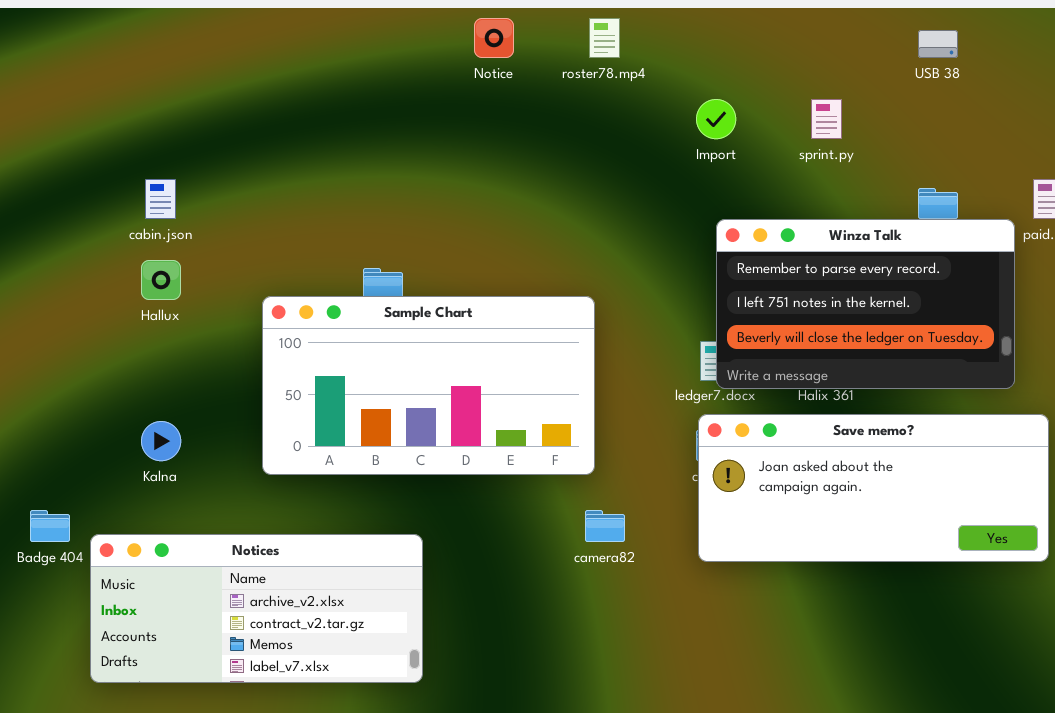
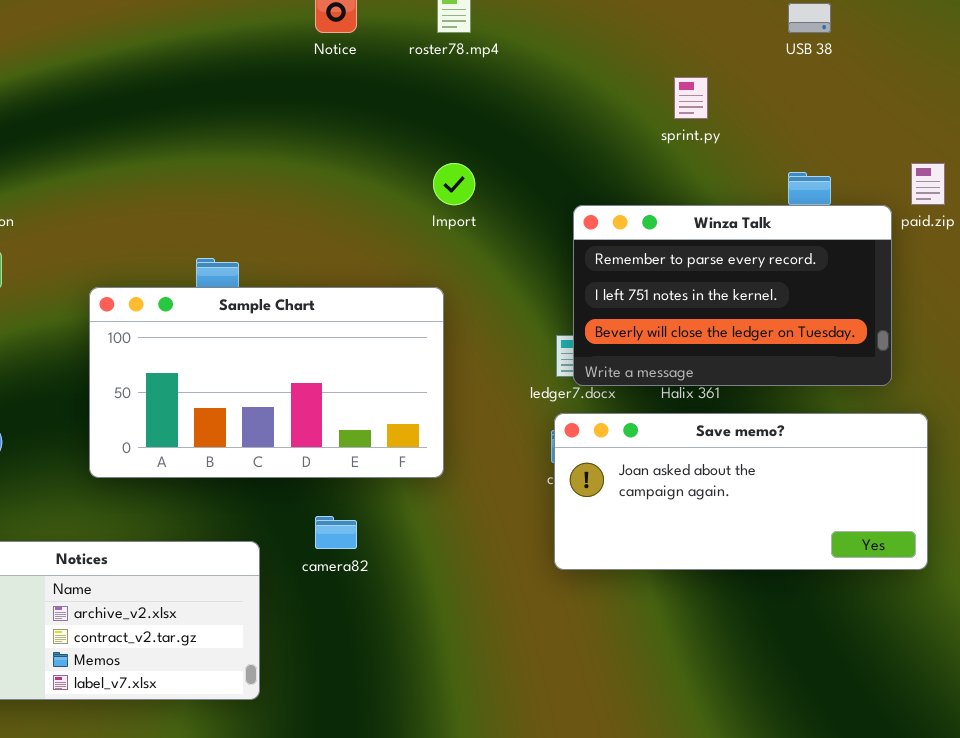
Import: [696,99,736,139] -> [433,163,475,205], moved
camera82: [585,510,625,542] -> [315,516,357,549], moved

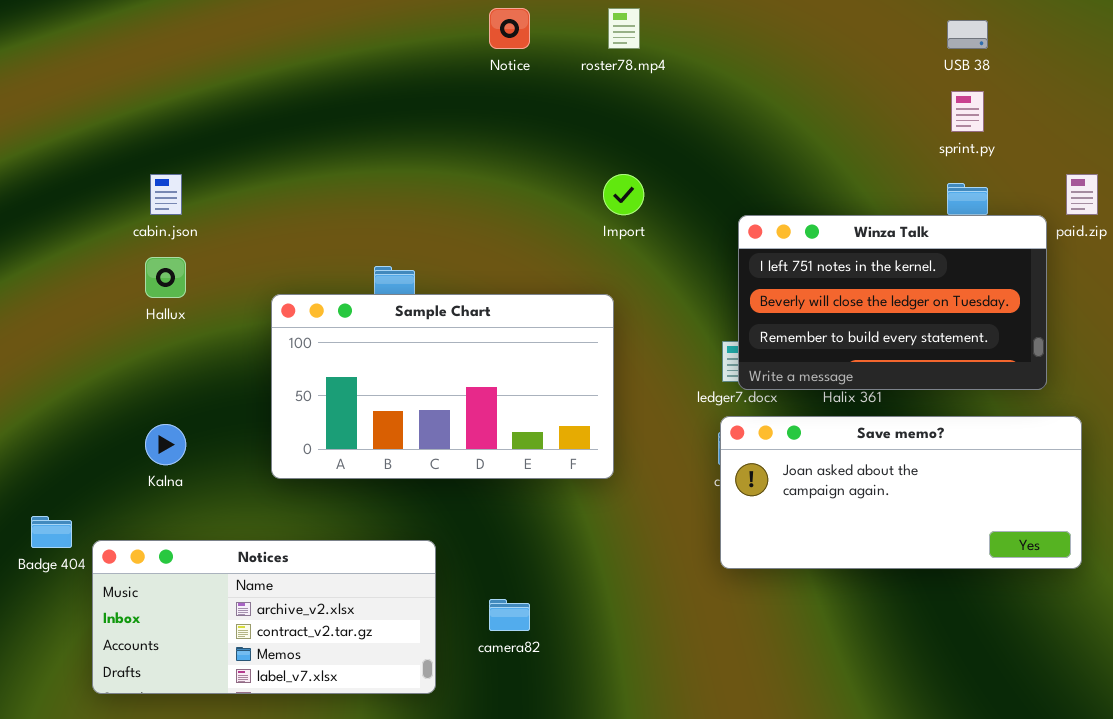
sprint.py: [674,77,708,119] -> [951,91,984,132], moved
Winza Talk: [573,205,892,386] -> [738,215,1047,390], scrolled down 1 row
camera82: [315,516,357,549] -> [489,599,530,631], moved

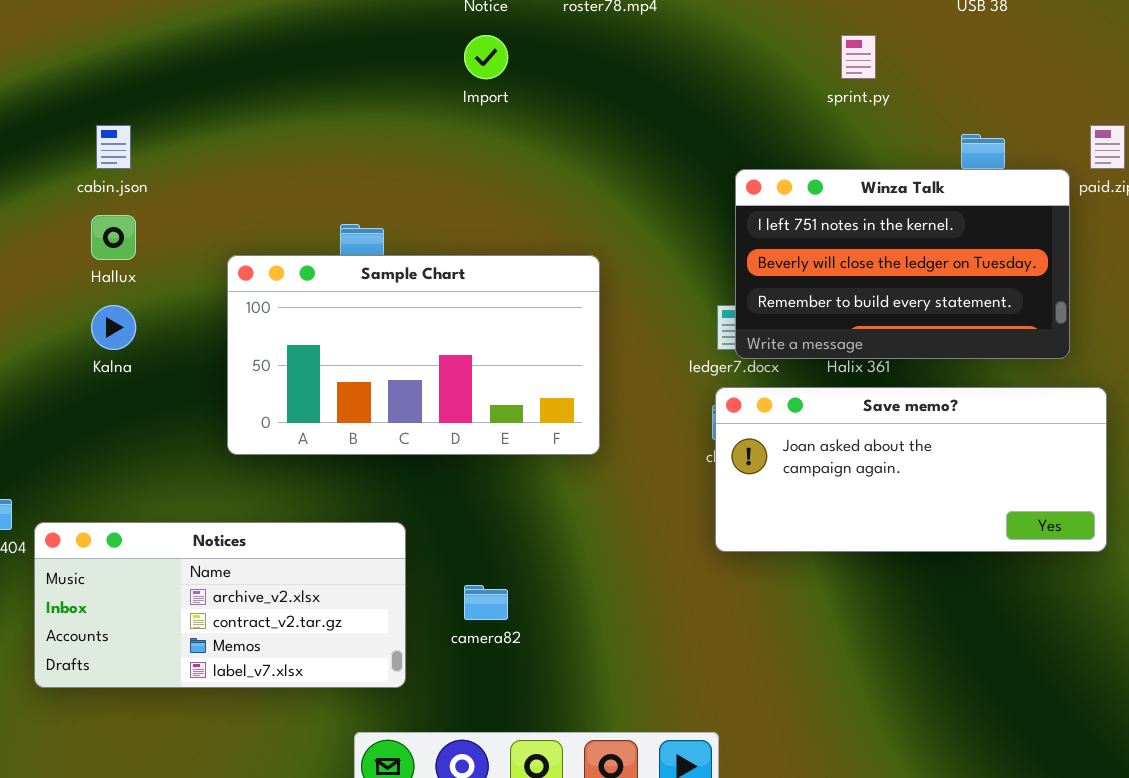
sprint.py: [951,91,984,132] -> [841,35,876,79], moved
Import: [603,174,644,215] -> [464,35,508,79], moved
Kalna: [145,424,186,465] -> [91,305,136,350], moved

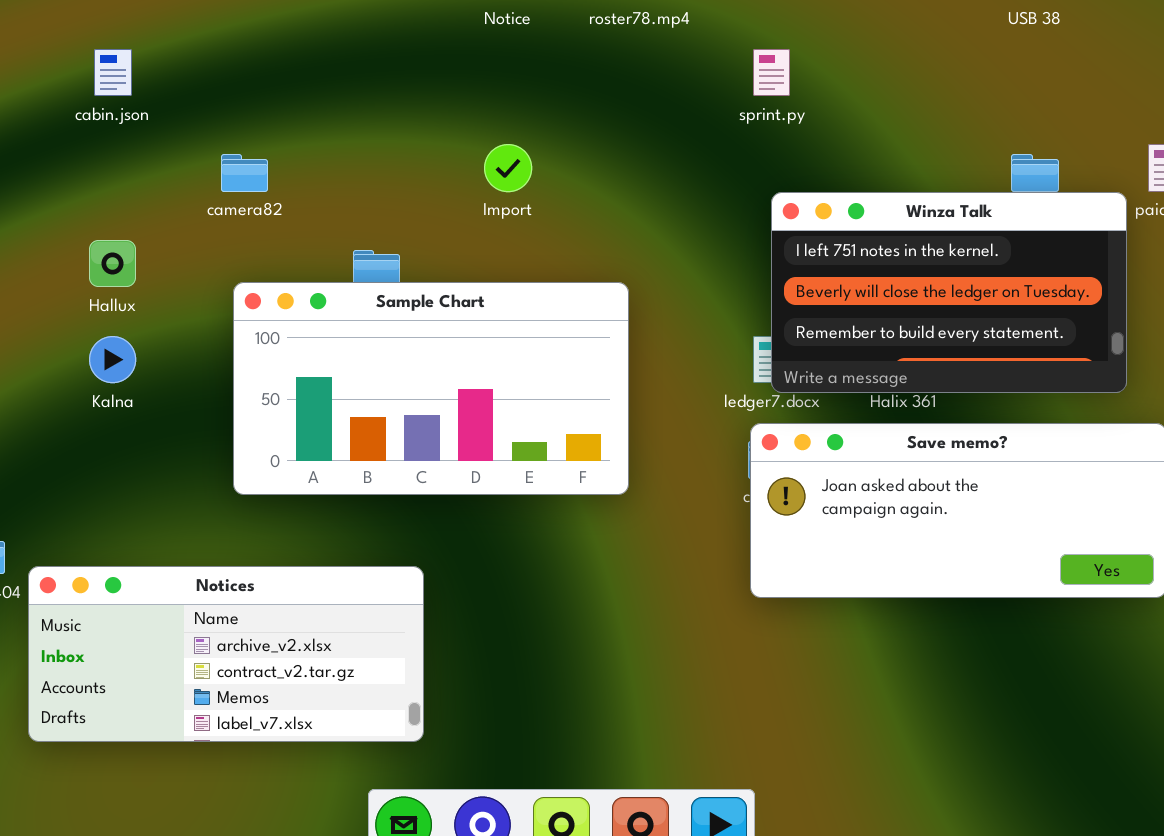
Import: [464,35,508,79] -> [484,144,532,192], moved
sprint.py: [841,35,876,79] -> [753,49,790,96], moved
cabin.json: [96,125,131,169] -> [94,49,132,96], moved
camera82: [464,585,508,620] -> [221,154,268,192], moved

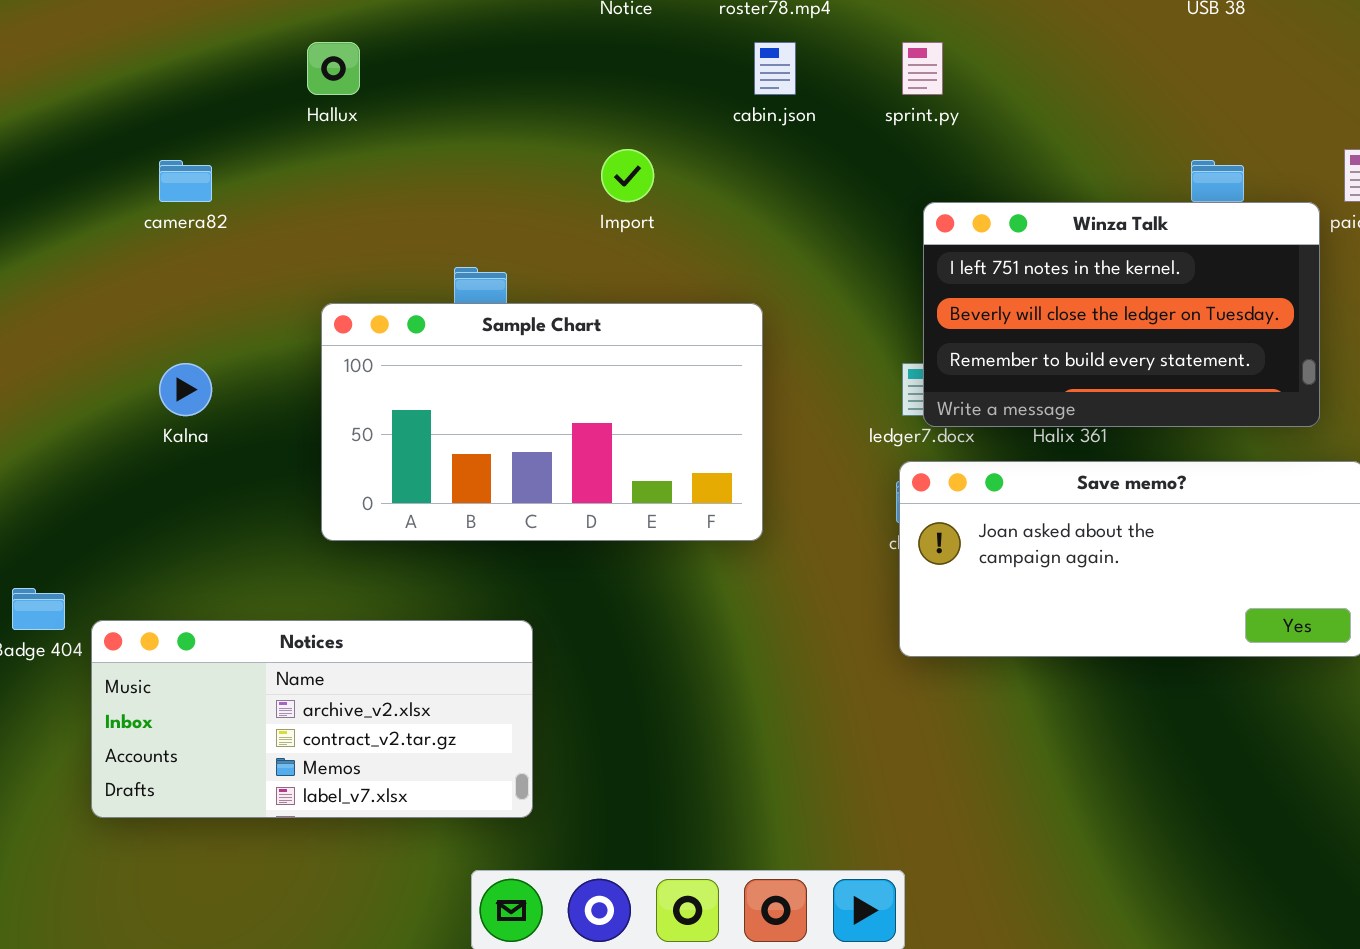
cabin.json: [94,49,132,96] -> [754,42,796,95], moved
camera82: [221,154,268,192] -> [159,160,212,202], moved
Hallux: [89,240,136,287] -> [307,42,360,95], moved

